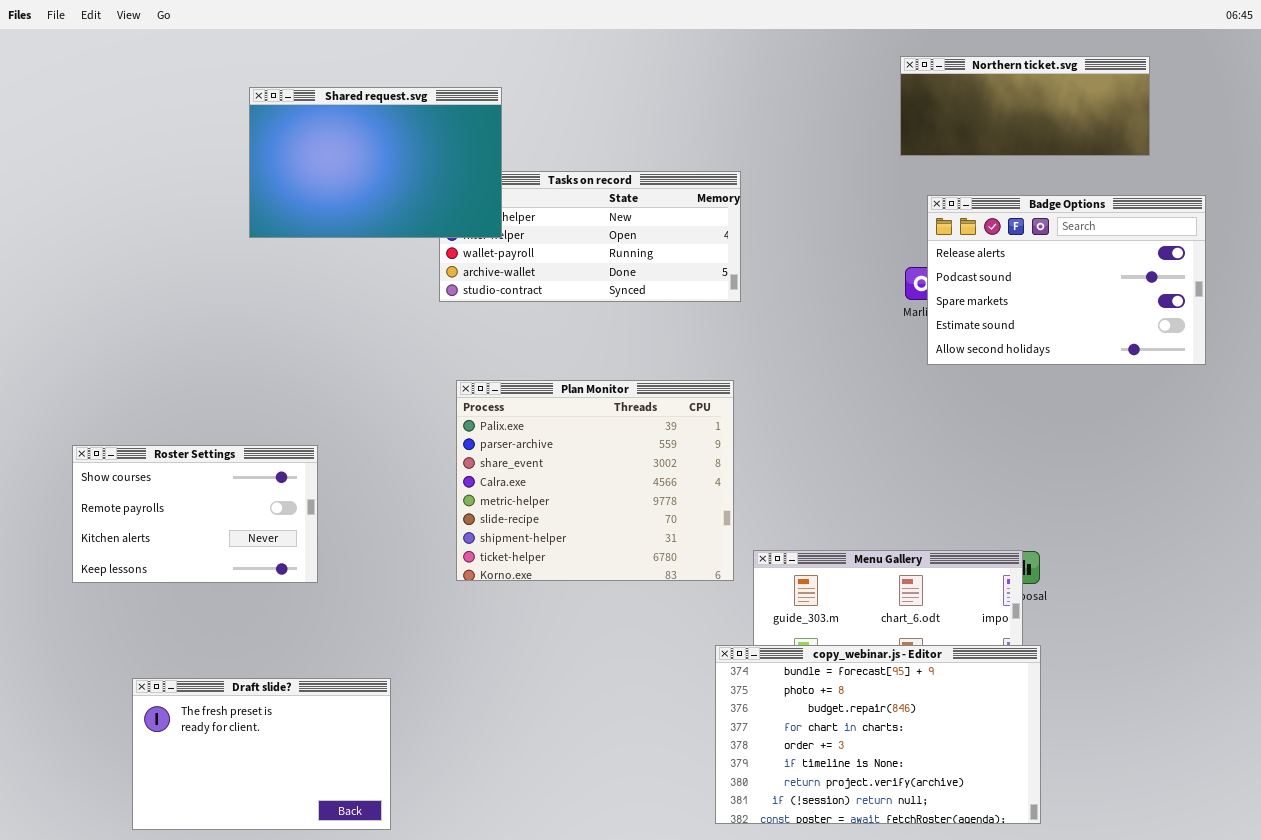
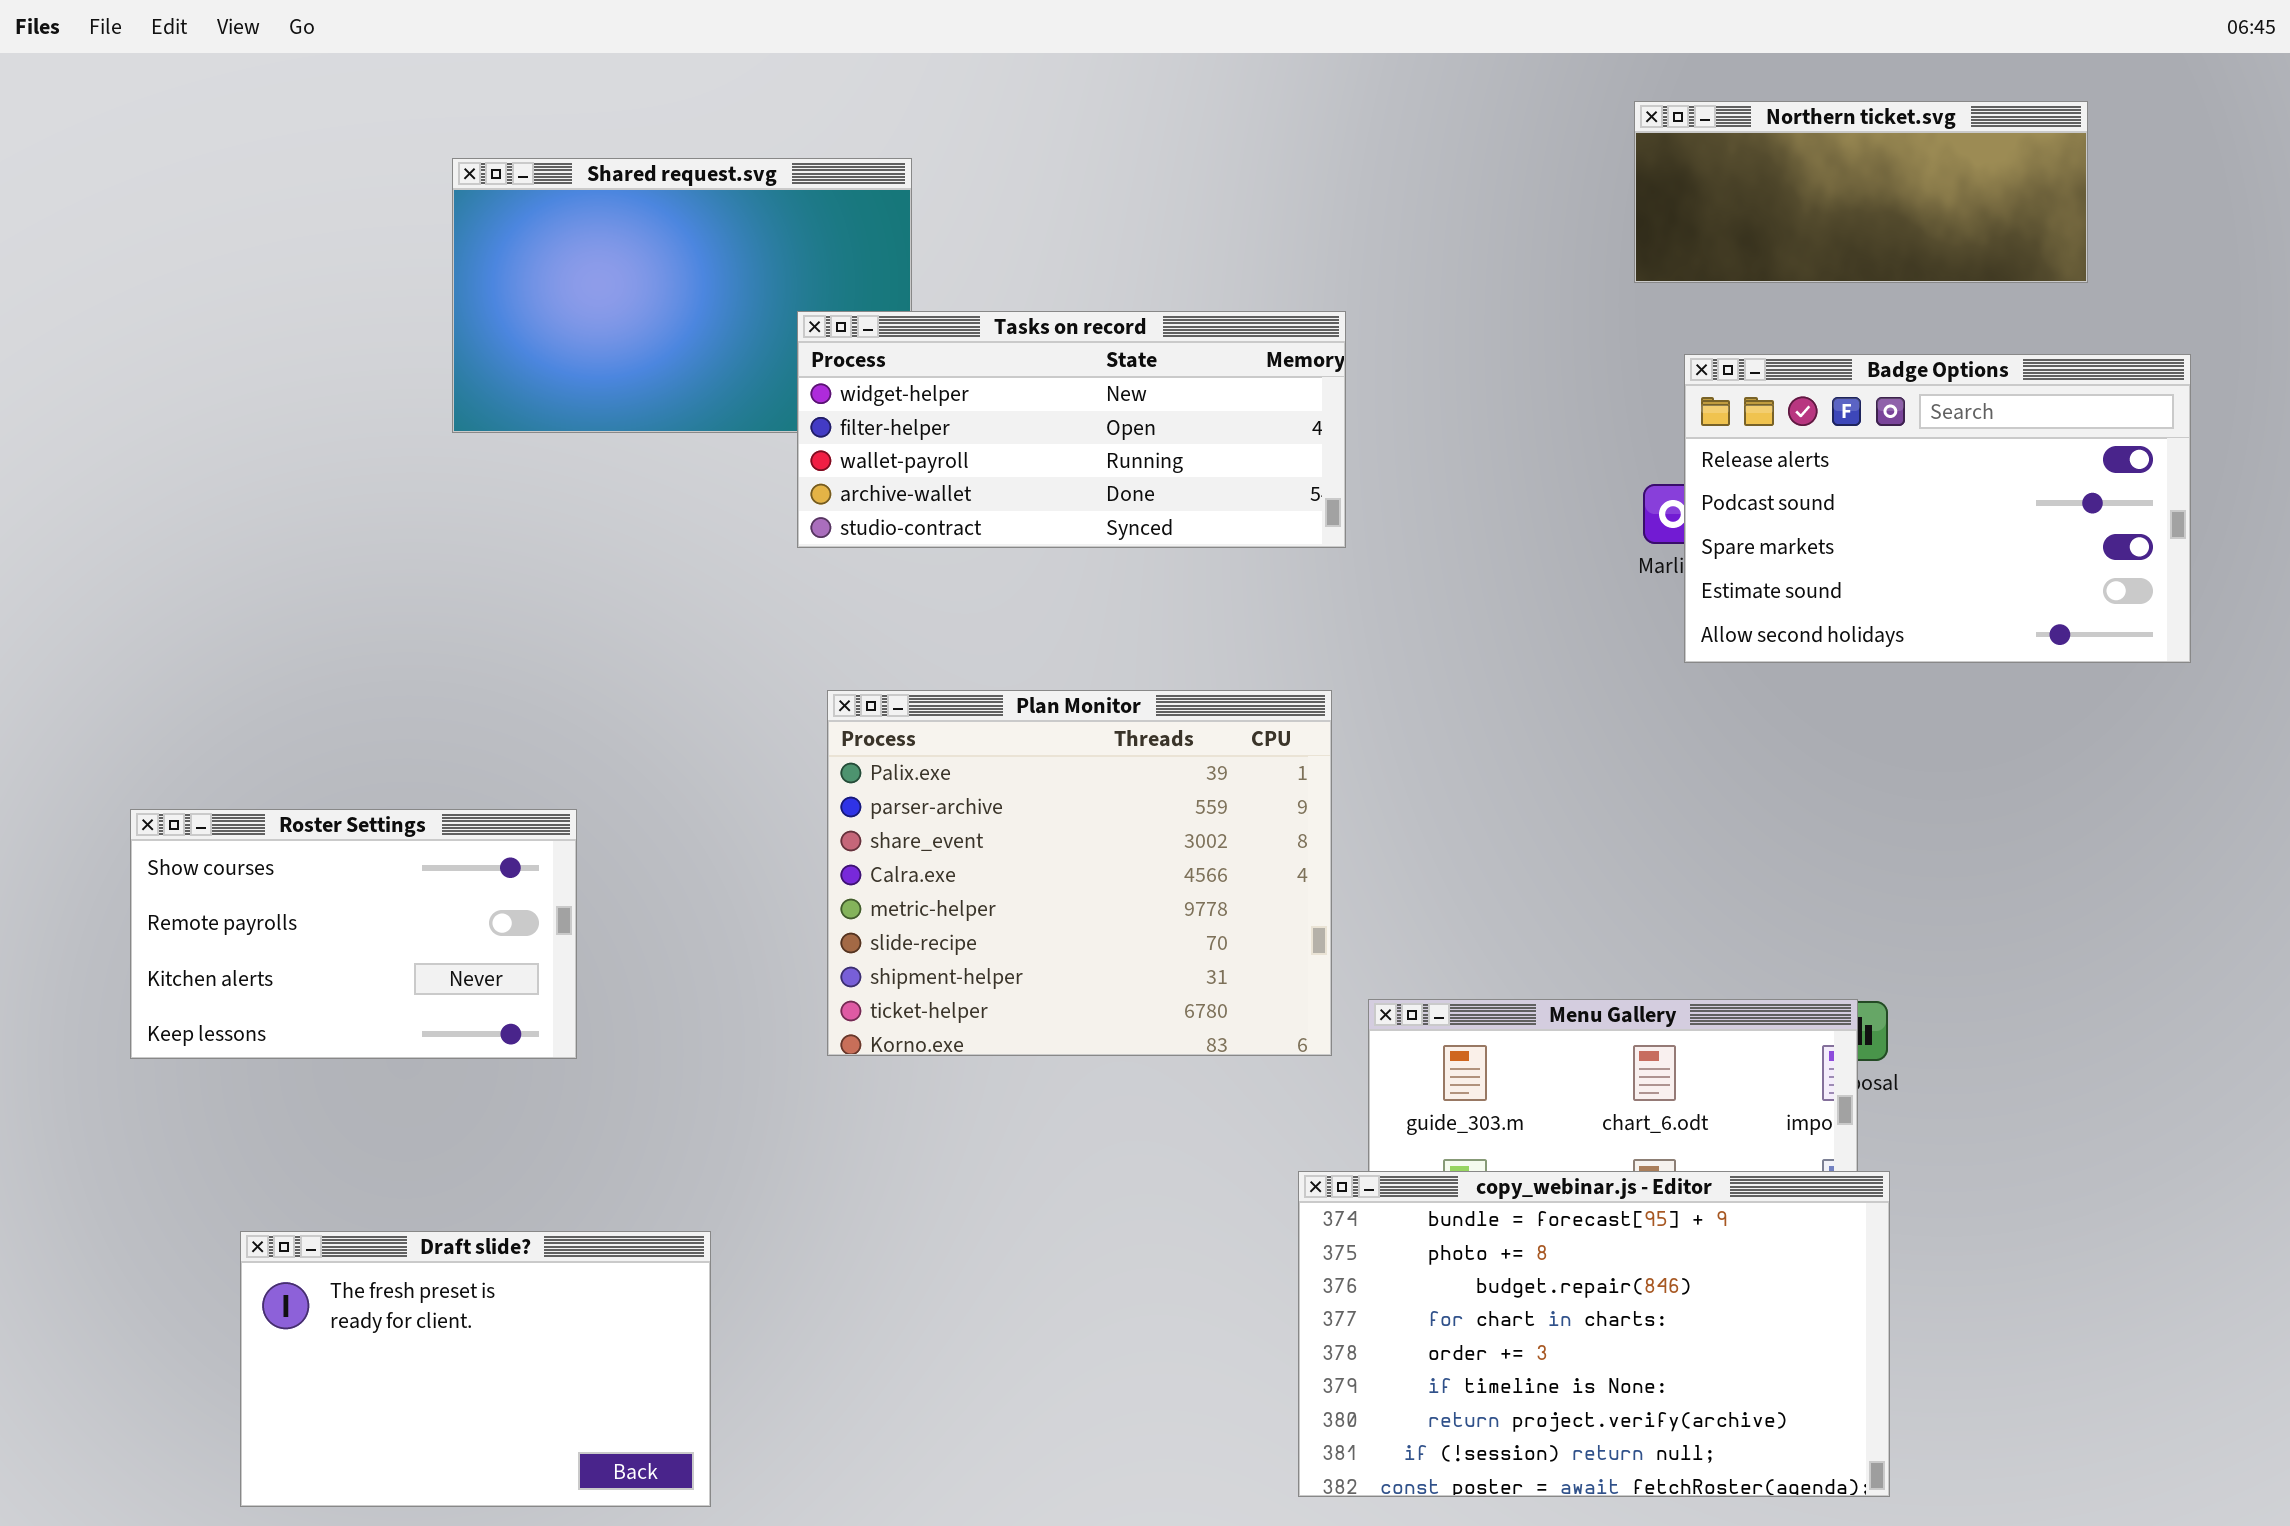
Tasks on record: [439,171,741,302] -> [797,311,1346,548], raised

